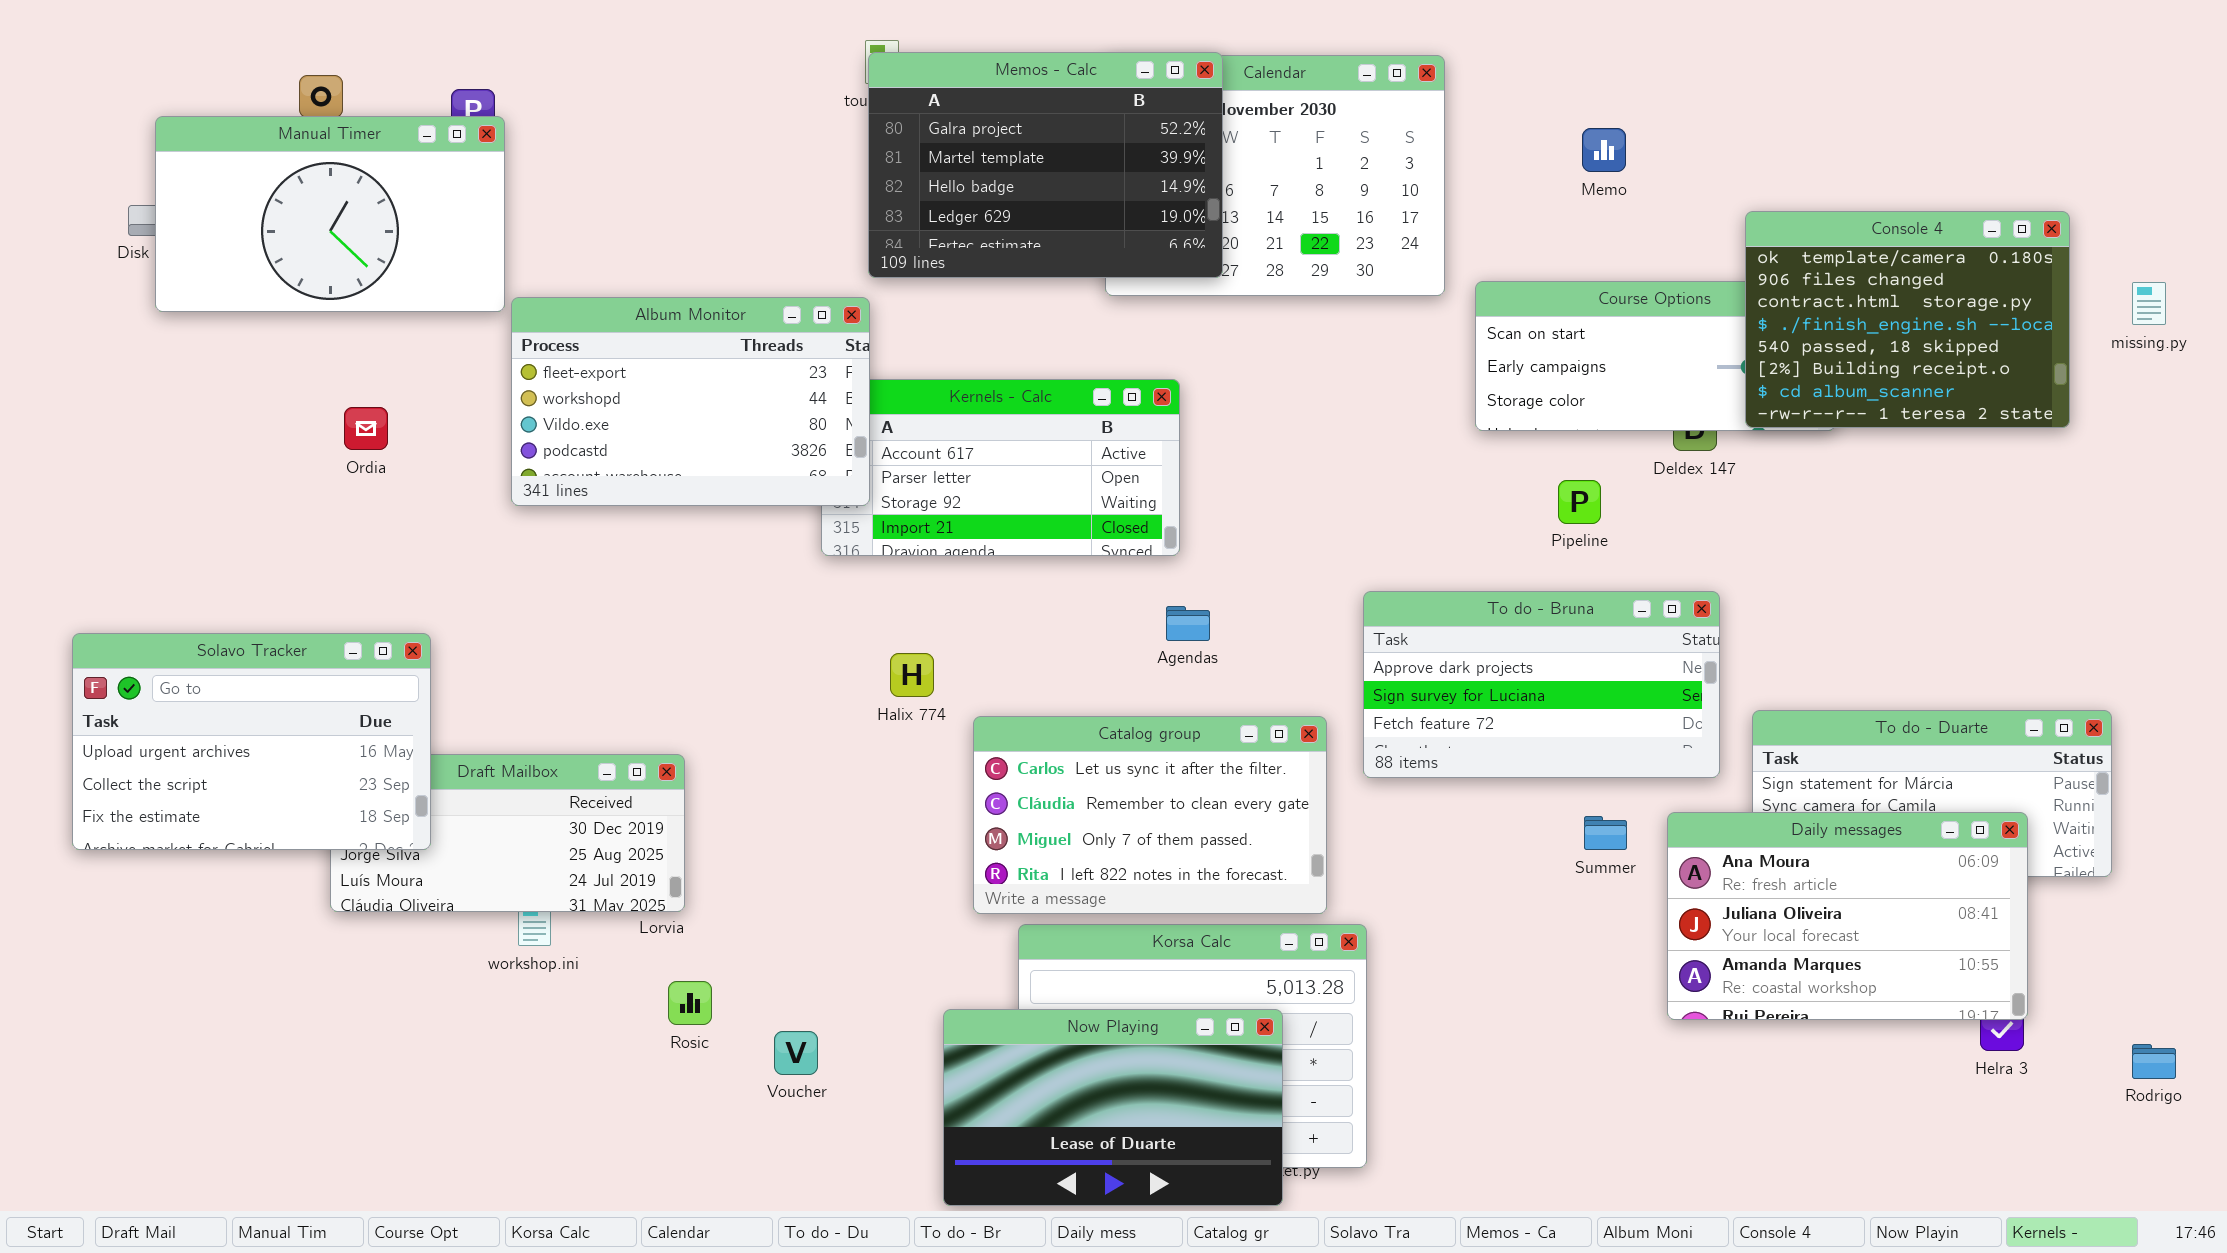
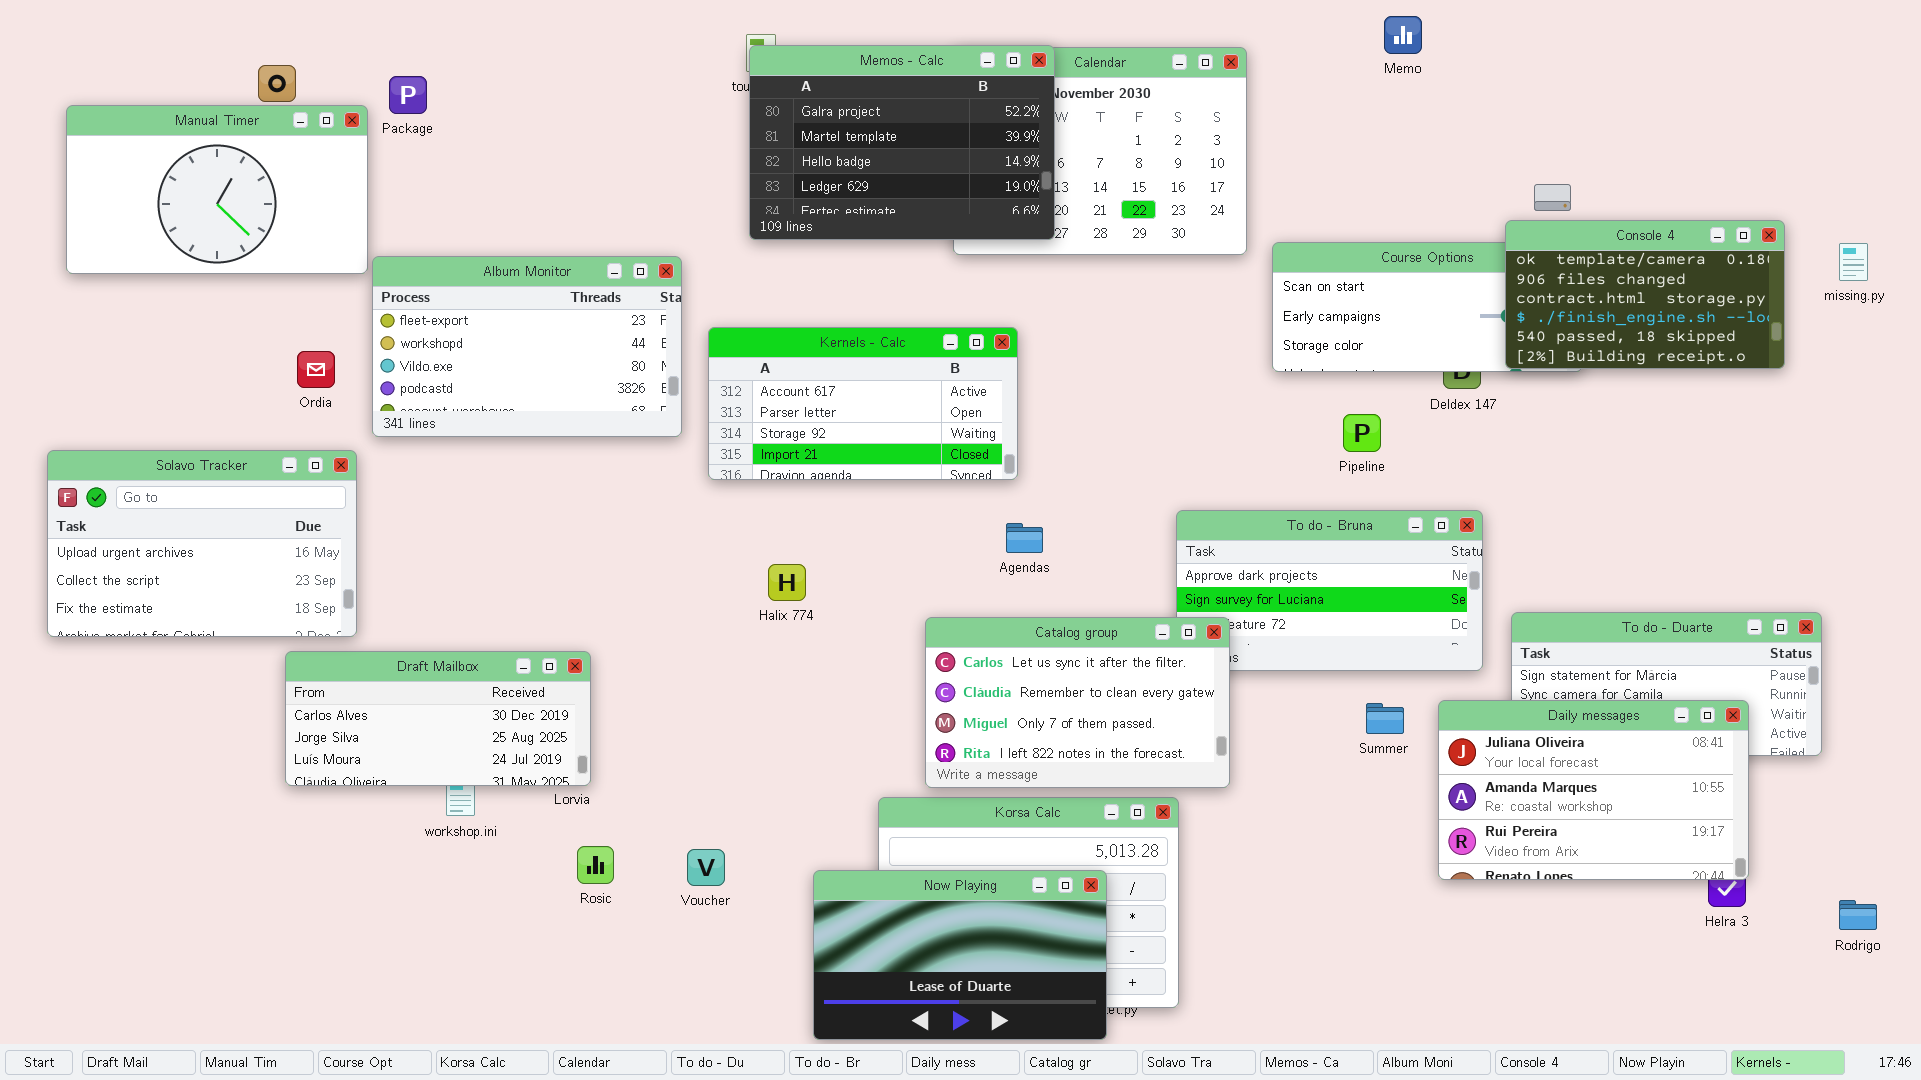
Manual Timer: [155,116,505,312] -> [66,105,368,274], moved
Memo: [1582,128,1626,172] -> [1384,16,1422,54], moved
Console 4: [1745,211,2070,428] -> [1505,220,1785,369], resized
Album Monitor: [511,297,870,506] -> [372,256,682,437], moved
Solavo Tracker: [72,633,431,850] -> [47,450,357,637], moved
Catalog group: [973,716,1327,914] -> [925,617,1230,788], moved
Daily messages: [1667,812,2028,1020] -> [1438,700,1749,880], scrolled down 1 row
Voucher: [774,1031,818,1075] -> [687,849,725,886], moved

